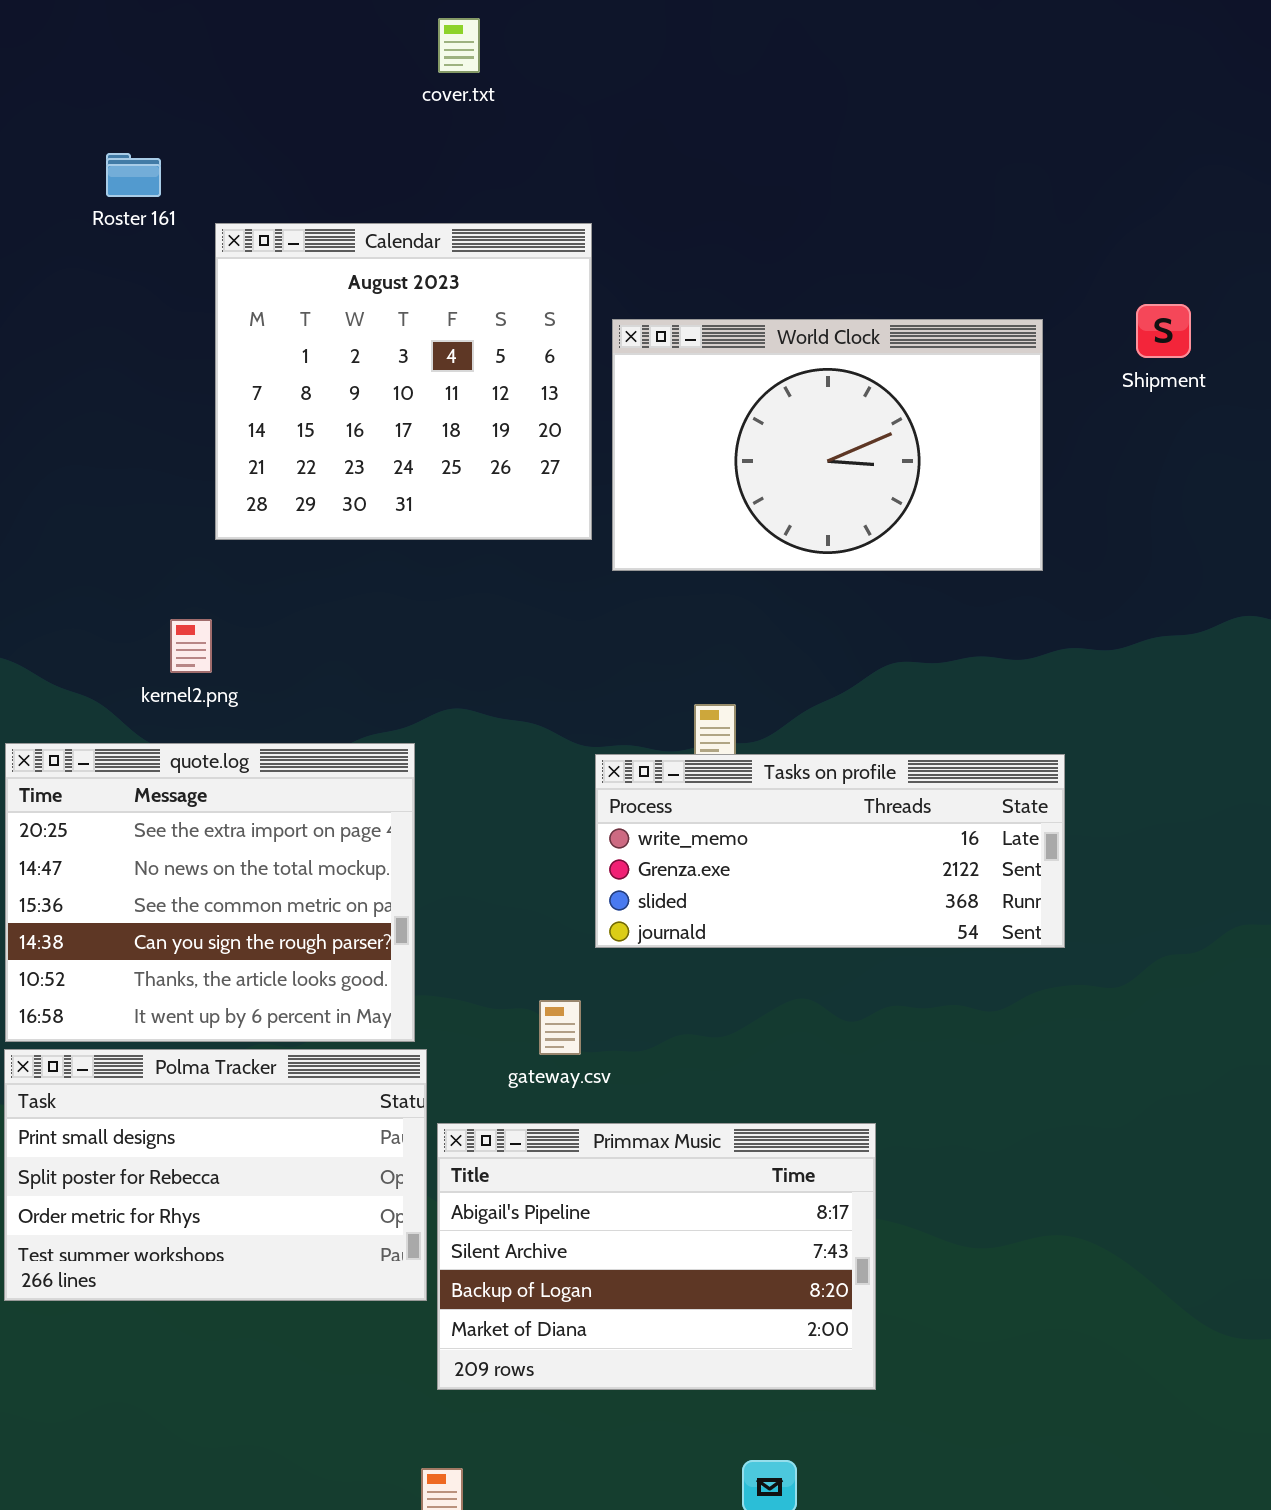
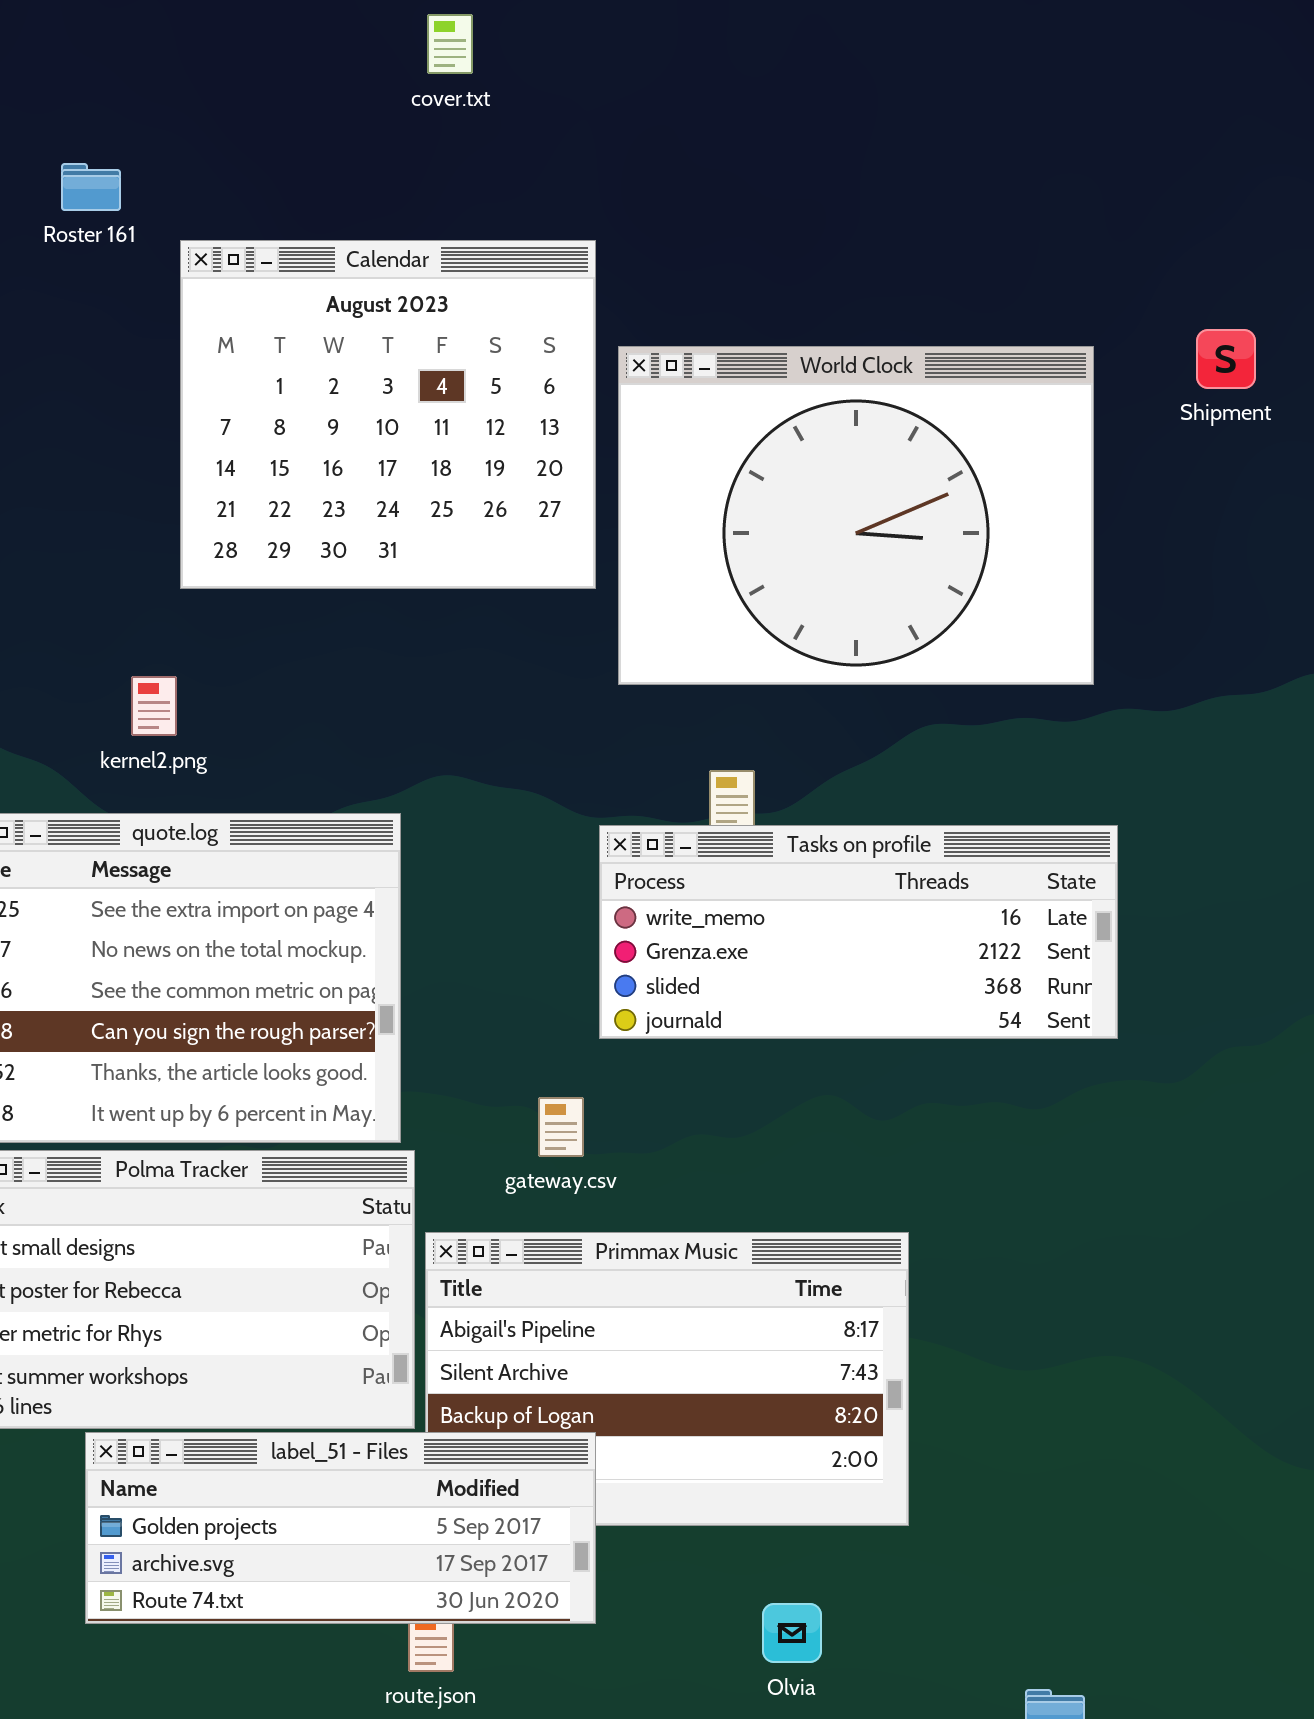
World Clock: [612,319,1043,571] -> [618,346,1094,685], resized
label_51 - Files: none -> [85,1432,596,1624], opened

